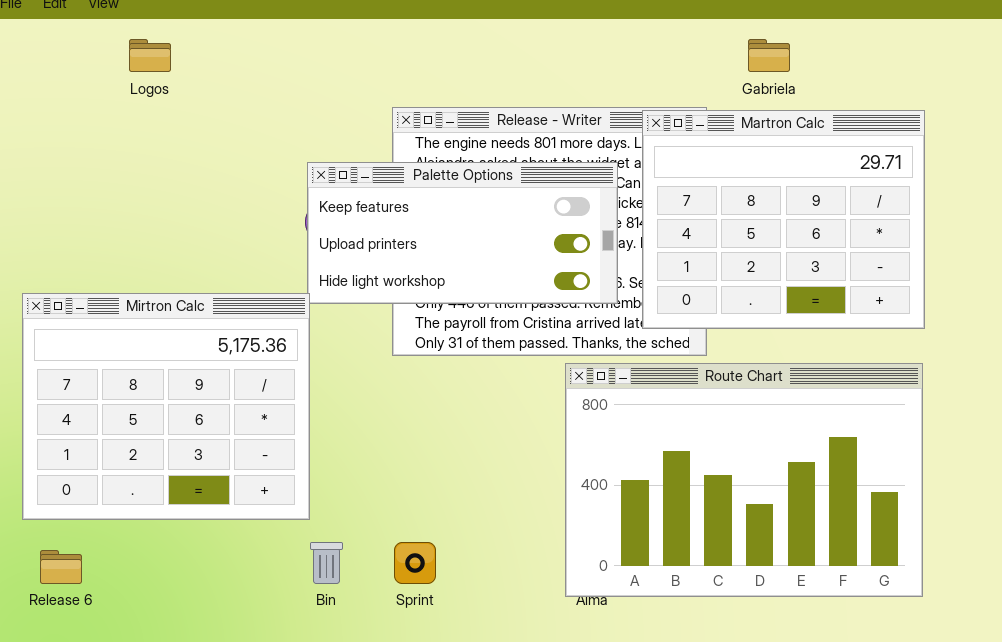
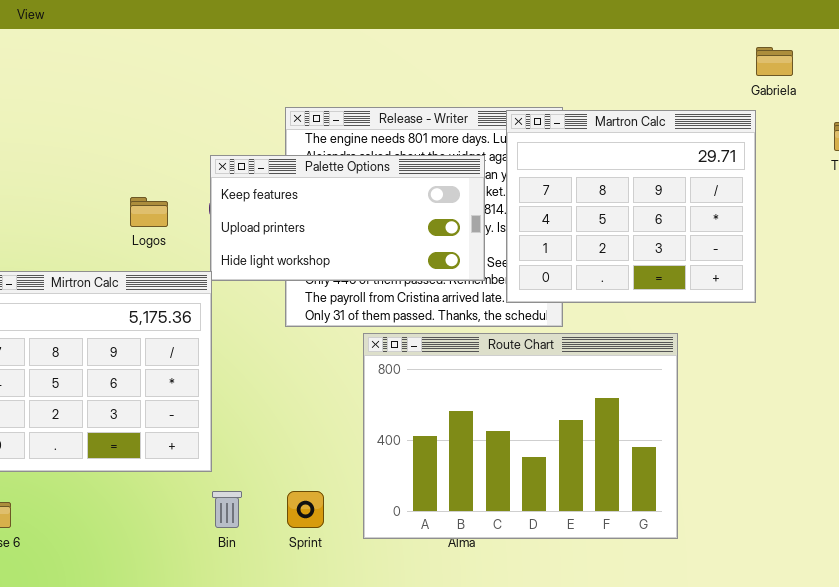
Logos: [129,39,171,72] -> [130,197,168,227], moved
Gabriela: [748,39,790,72] -> [756,47,793,76], moved
Route Chart: [565,363,923,597] -> [363,333,678,539], moved

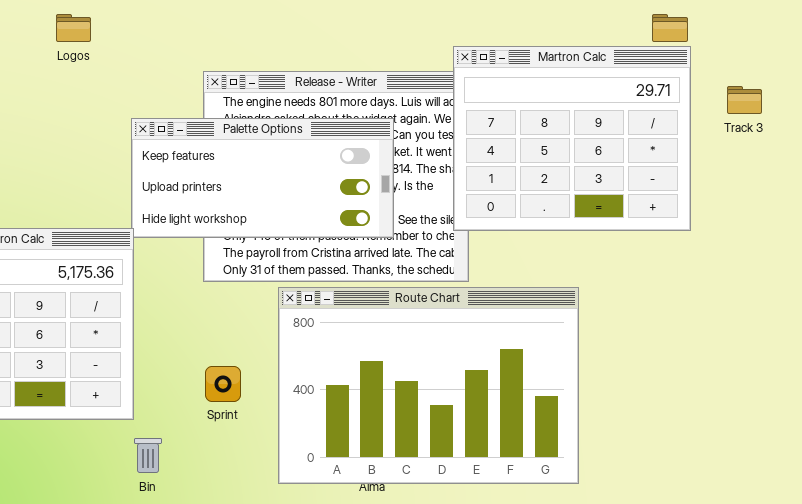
Martron Calc: [506,110,756,303] -> [453,46,691,231], moved
Logos: [130,197,168,227] -> [56,14,91,42], moved
Sprint: [287,491,324,528] -> [205,366,241,402], moved

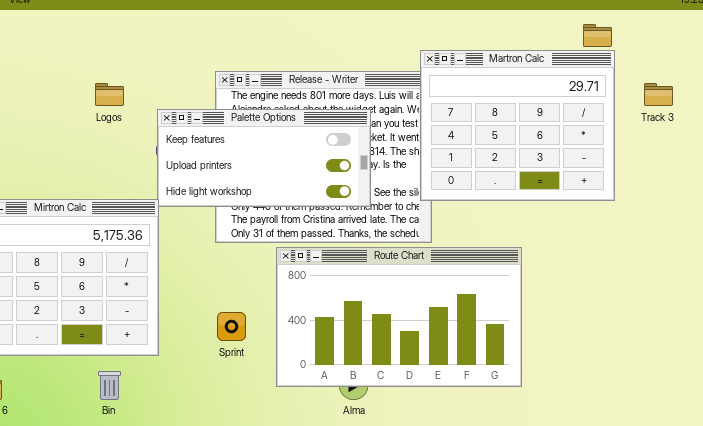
Logos: [56,14,91,42] -> [95,83,124,106], moved
Route Chart: [278,287,579,484] -> [276,247,522,387], resized
Bin: [134,438,162,473] -> [98,371,121,400], moved

